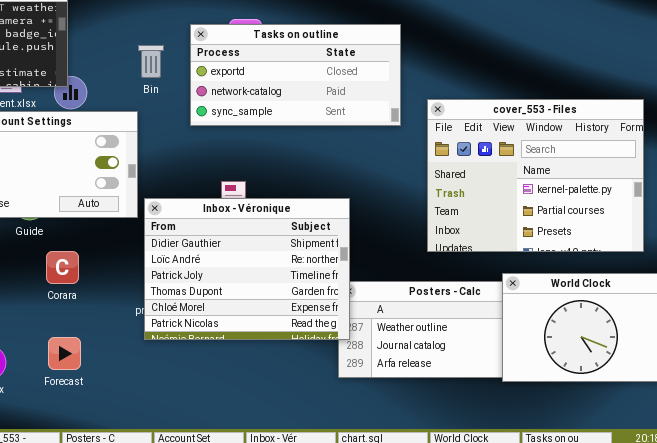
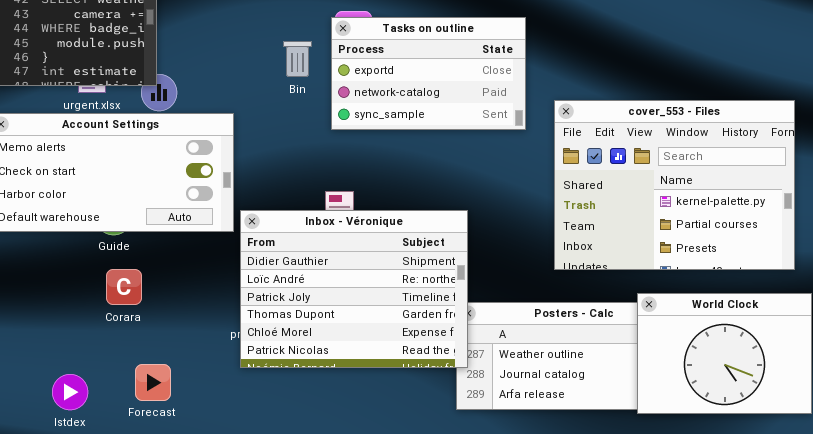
Tasks on outline: [190,24,401,126] -> [331,17,526,130], resized
Bin: [138,45,164,78] -> [283,41,312,77], moved
Corara: [46,251,79,284] -> [106,269,142,305], moved

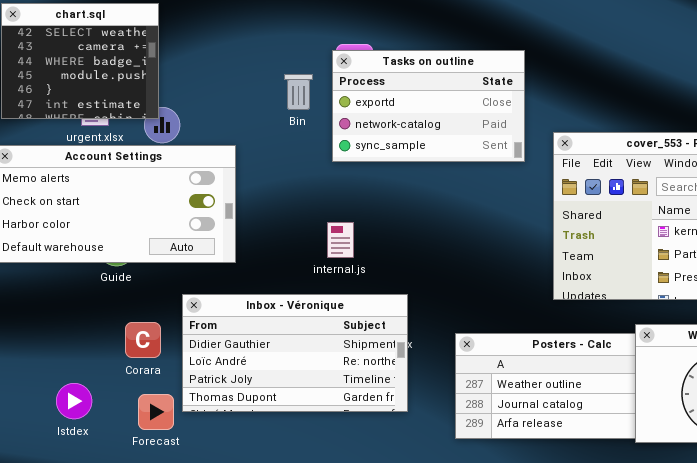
Inbox - Véronique: [240,210,468,368] -> [182,294,408,412], moved, resized
Corara: [106,269,142,305] -> [125,322,161,358], moved
Istdex: [52,374,88,410] -> [56,383,92,419], moved

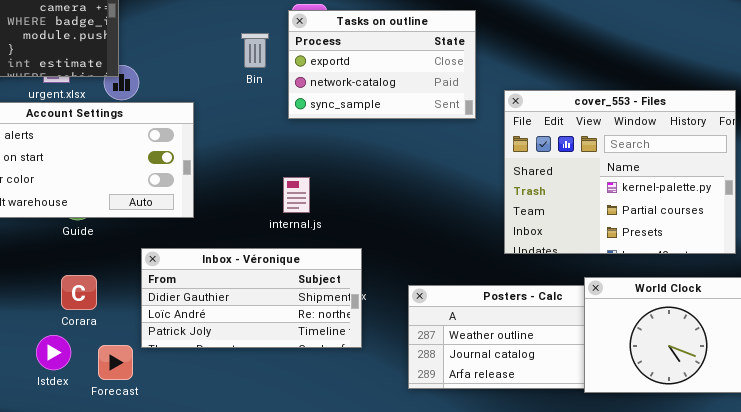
Inbox - Véronique: [182,294,408,412] -> [141,248,362,348], resized
Corara: [125,322,161,358] -> [61,275,97,310], moved
Istdex: [56,383,92,419] -> [36,335,71,370], moved

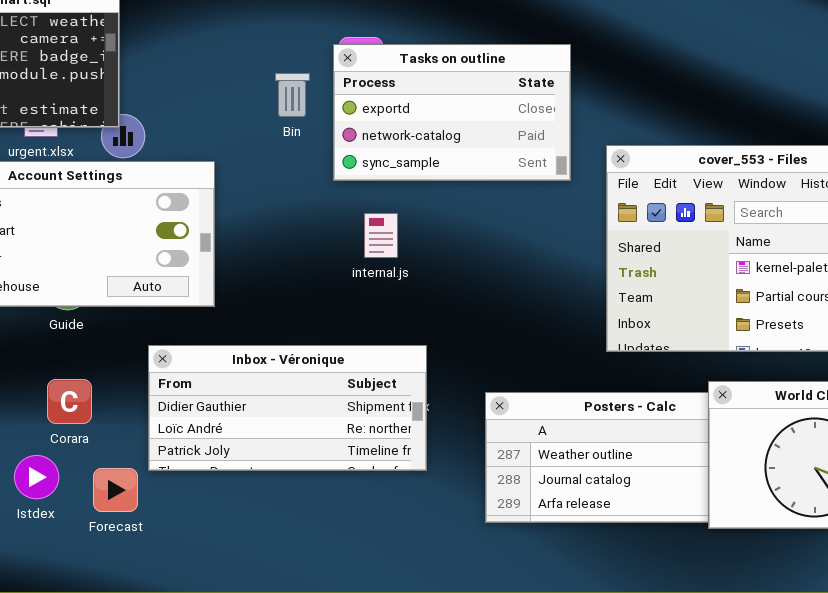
internal.js: [283,177,310,213] -> [364,213,398,258], moved

